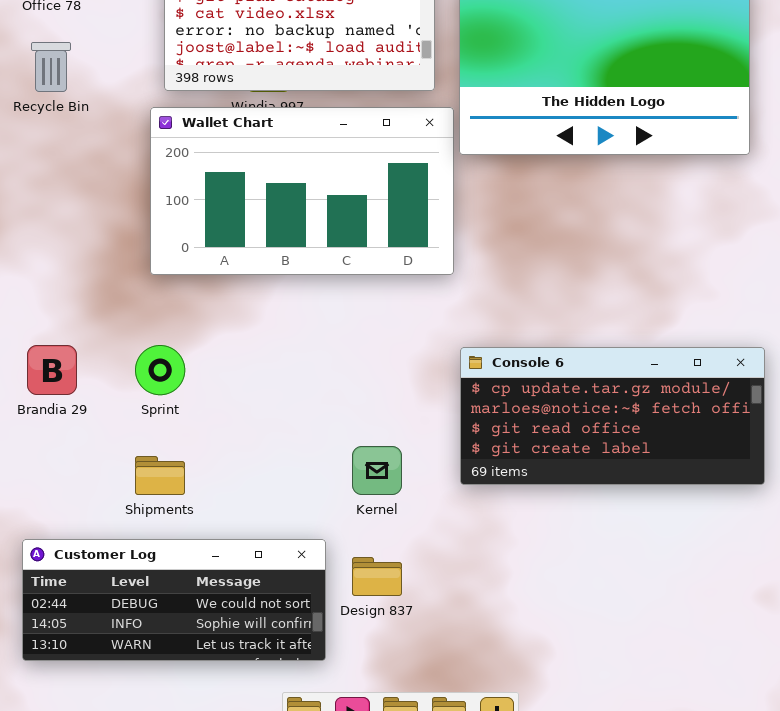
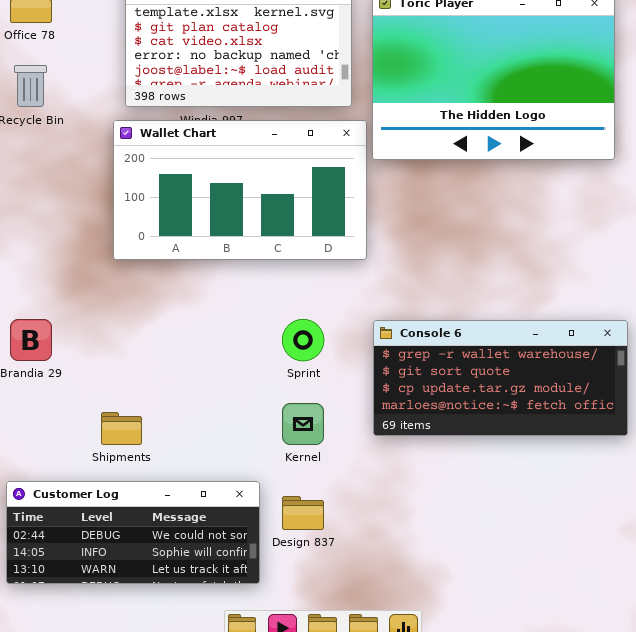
Sprint: [135,345,185,395] -> [282,319,324,361], moved
Console 6: [460,347,765,485] -> [373,320,628,436], scrolled up 2 rows

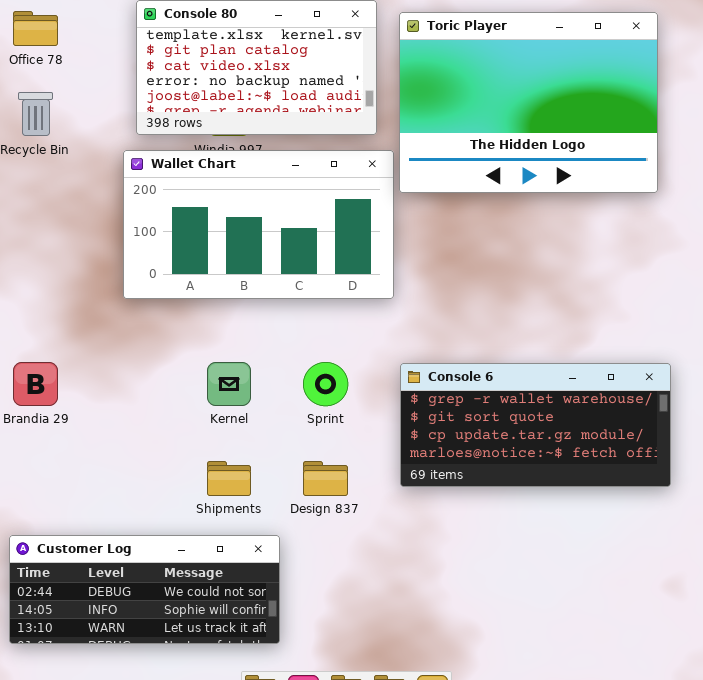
Kernel: [282,403,324,445] -> [207,362,251,406], moved
Shipments: [101,412,142,445] -> [207,461,251,496], moved
Design 837: [282,496,324,530] -> [303,461,348,496], moved

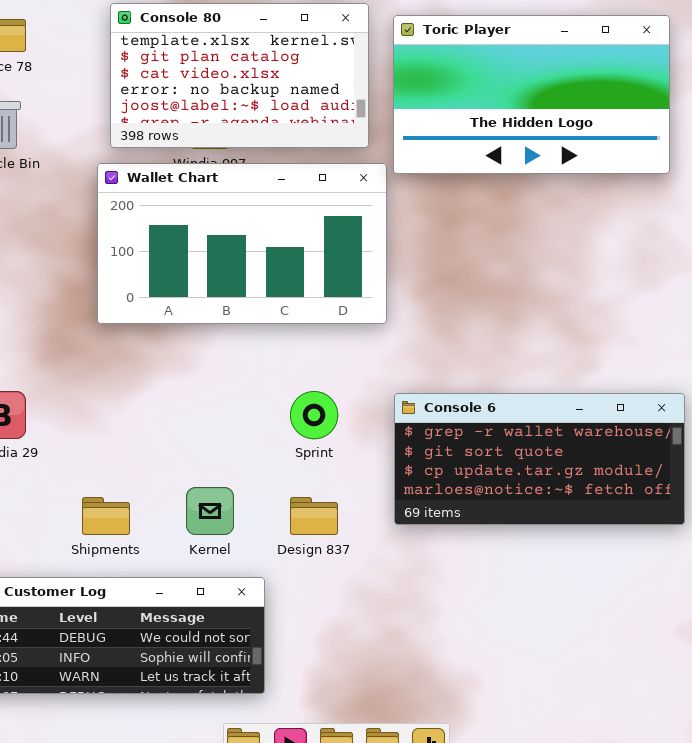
Toric Player: [399,12,658,193] -> [393,15,670,174], resized
Kernel: [207,362,251,406] -> [186,487,234,535], moved
Shipments: [207,461,251,496] -> [82,497,130,535], moved

